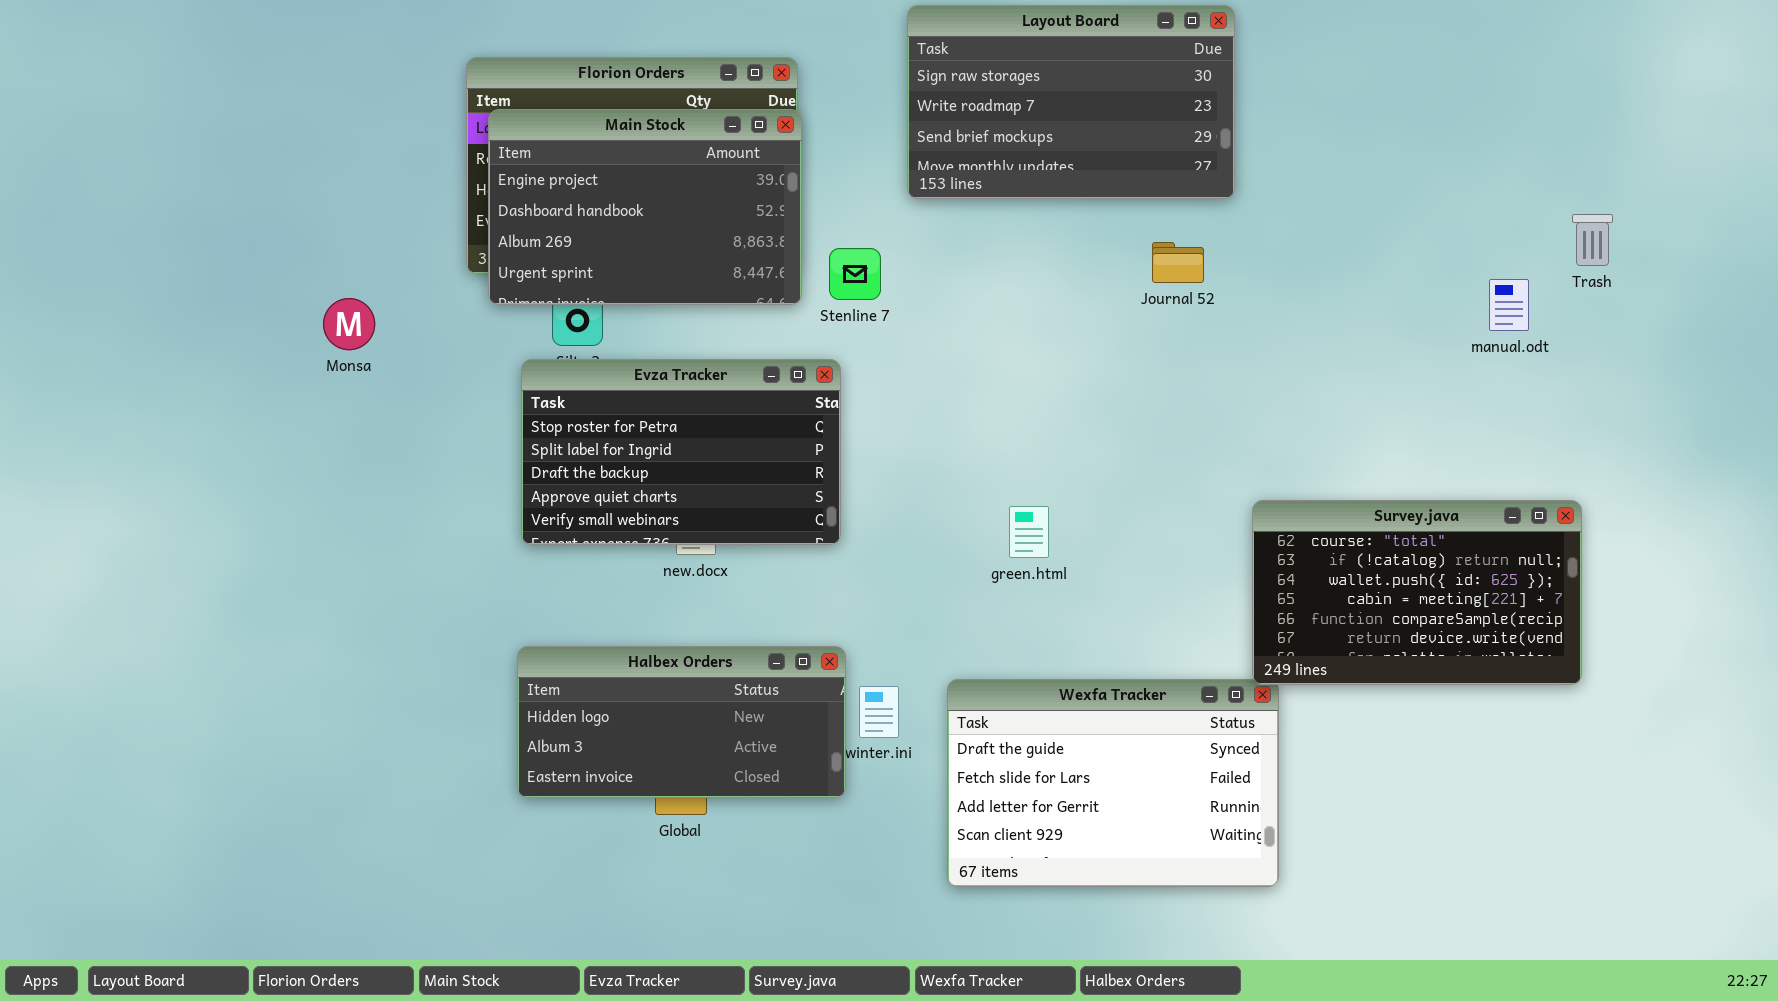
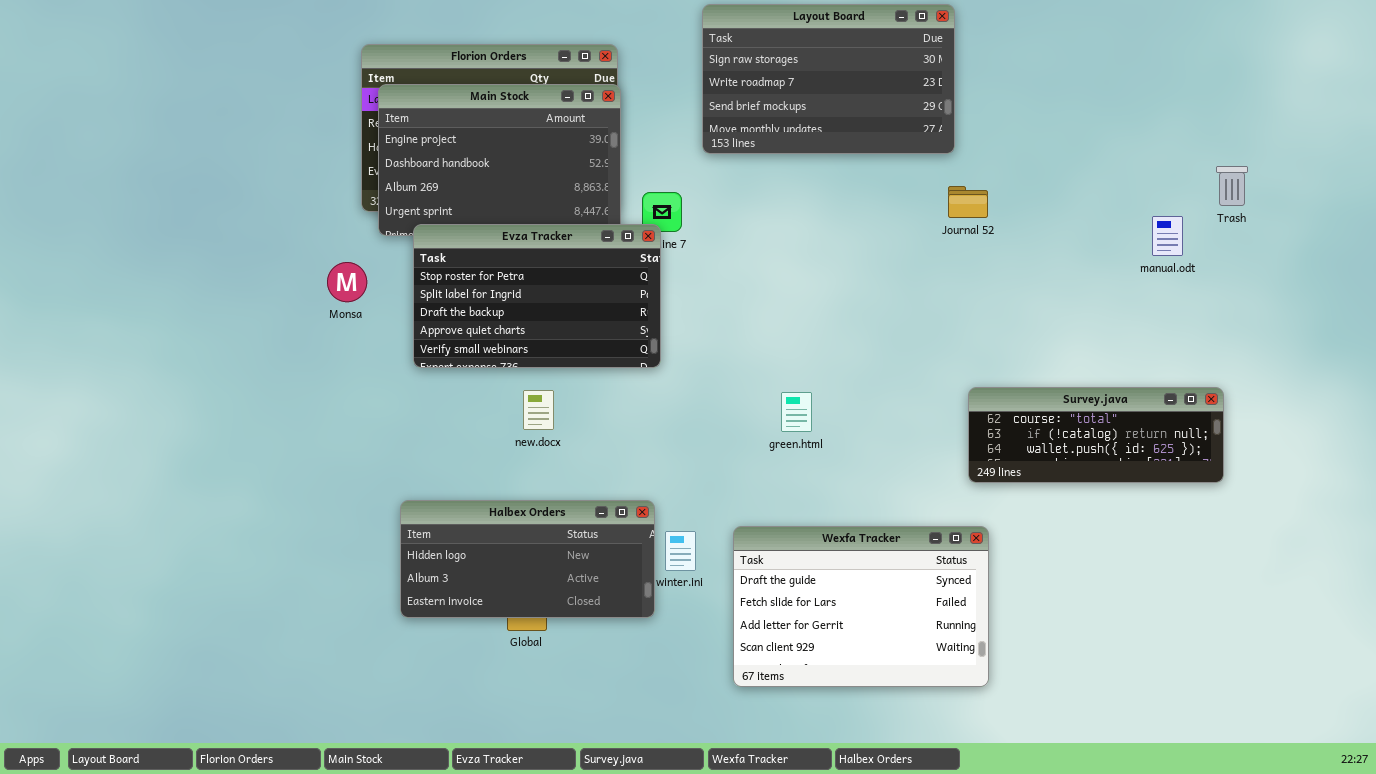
Journal 52: [1152,242,1204,283] -> [948,186,988,218], moved
Monsa: [323,298,375,350] -> [327,262,367,302], moved
Evza Tracker: [521,359,841,545] -> [413,224,661,368], moved
Survey.java: [1252,500,1582,685] -> [968,387,1224,483], resized

